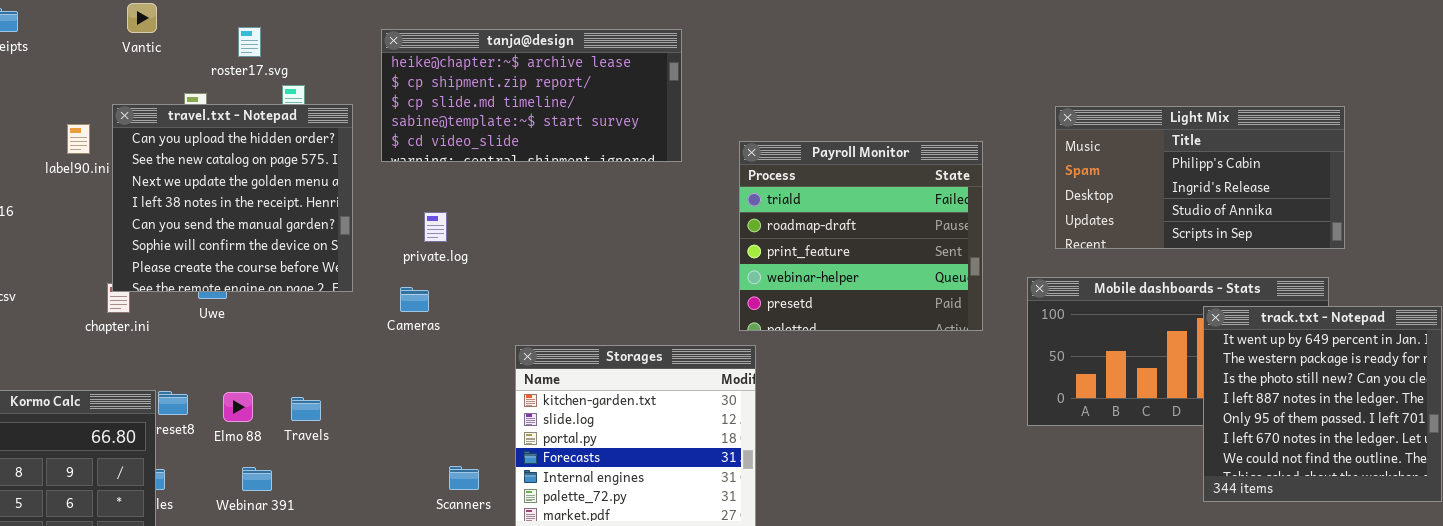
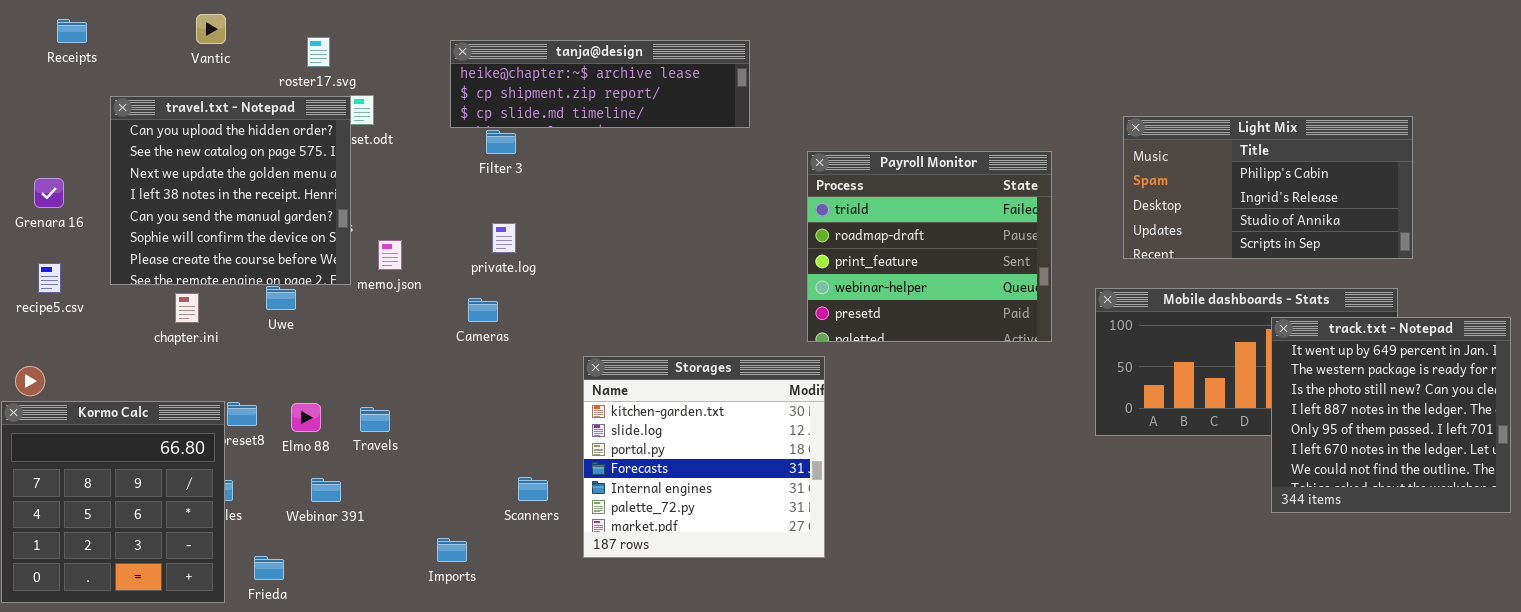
tanja@design: [381,29,682,162] -> [450,40,750,128], resized
travel.txt - Notepad: [112,104,353,292] -> [110,96,351,285], moved

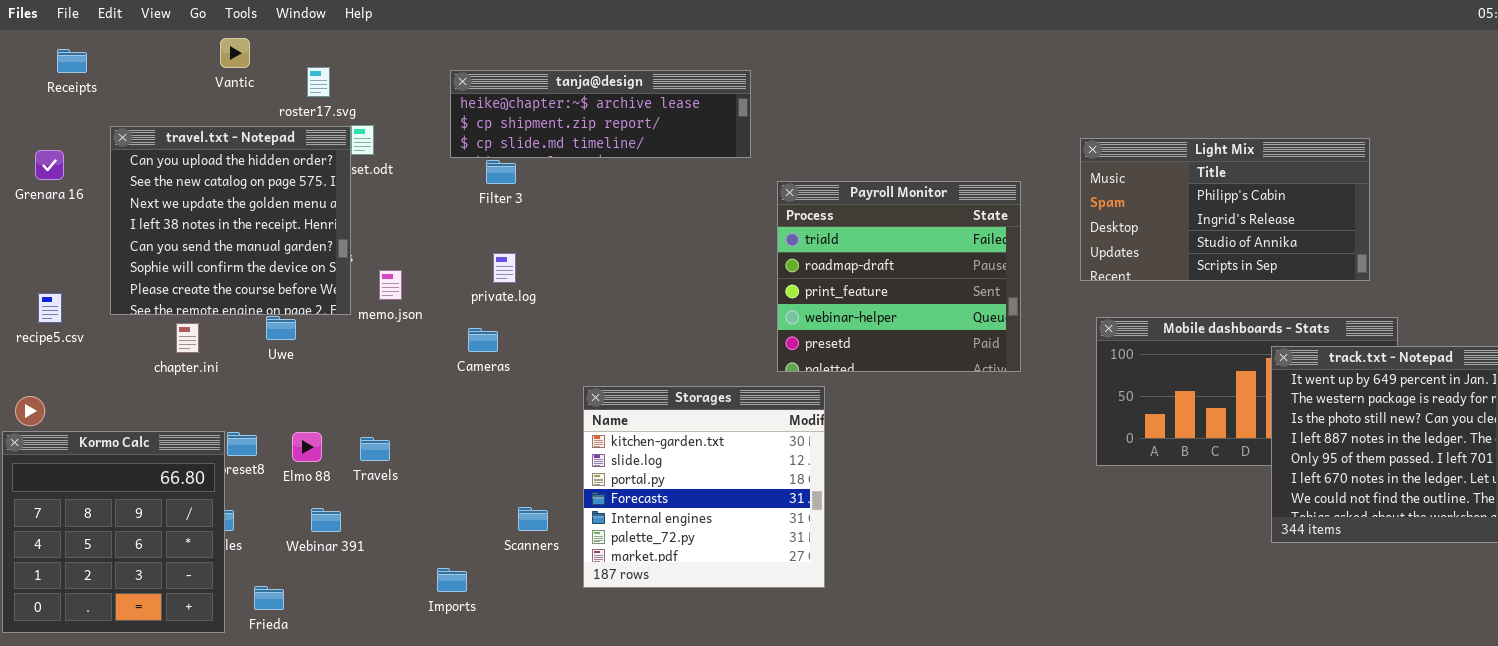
Vantic: [196,14,226,44] -> [220,38,250,68], moved
Light Mix: [1123,116,1413,259] -> [1080,138,1370,281], moved
Payroll Monitor: [807,151,1052,342] -> [777,181,1021,372], moved
Grenara 16: [34,178,64,208] -> [35,150,64,180], moved

